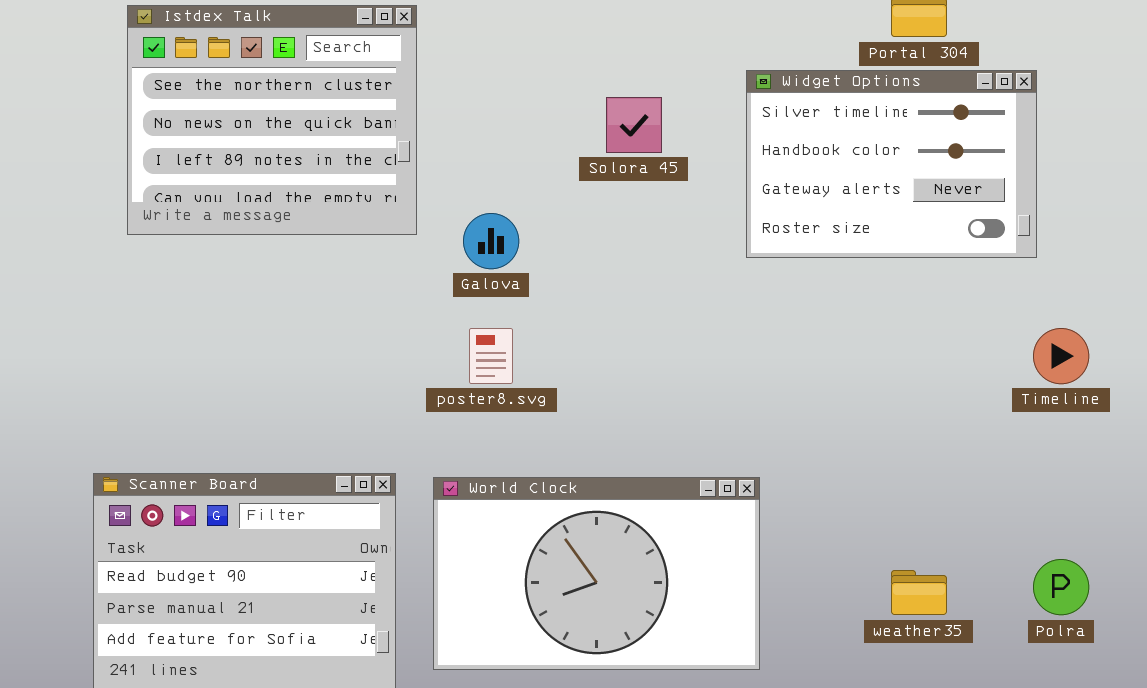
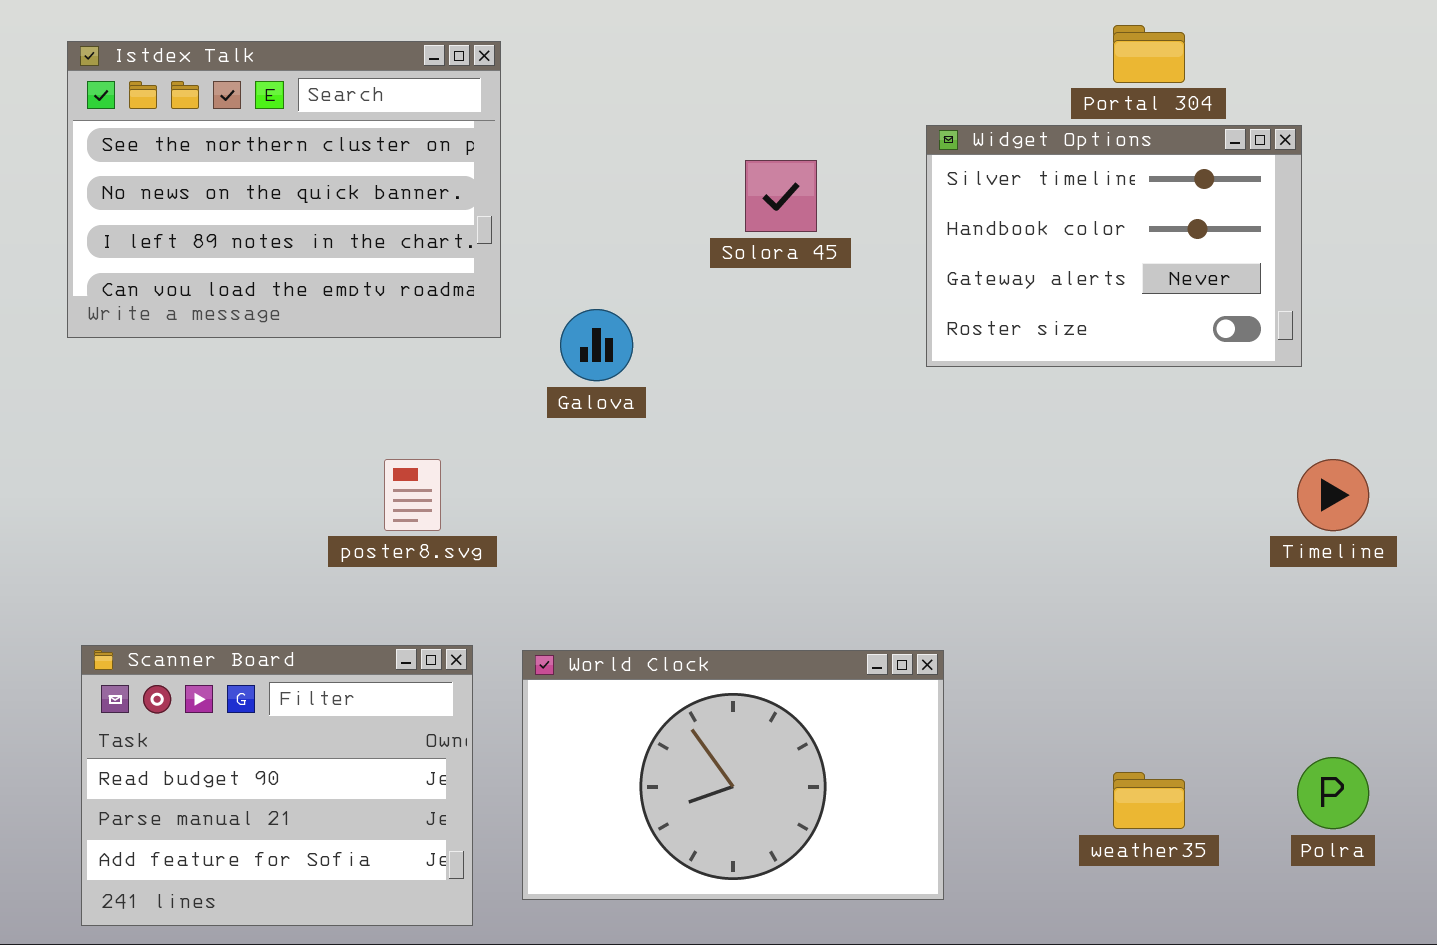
Istdex Talk: [127,5,417,235] -> [67,41,501,338], resized
poster8.svg: [469,328,513,384] -> [384,459,441,531], moved

